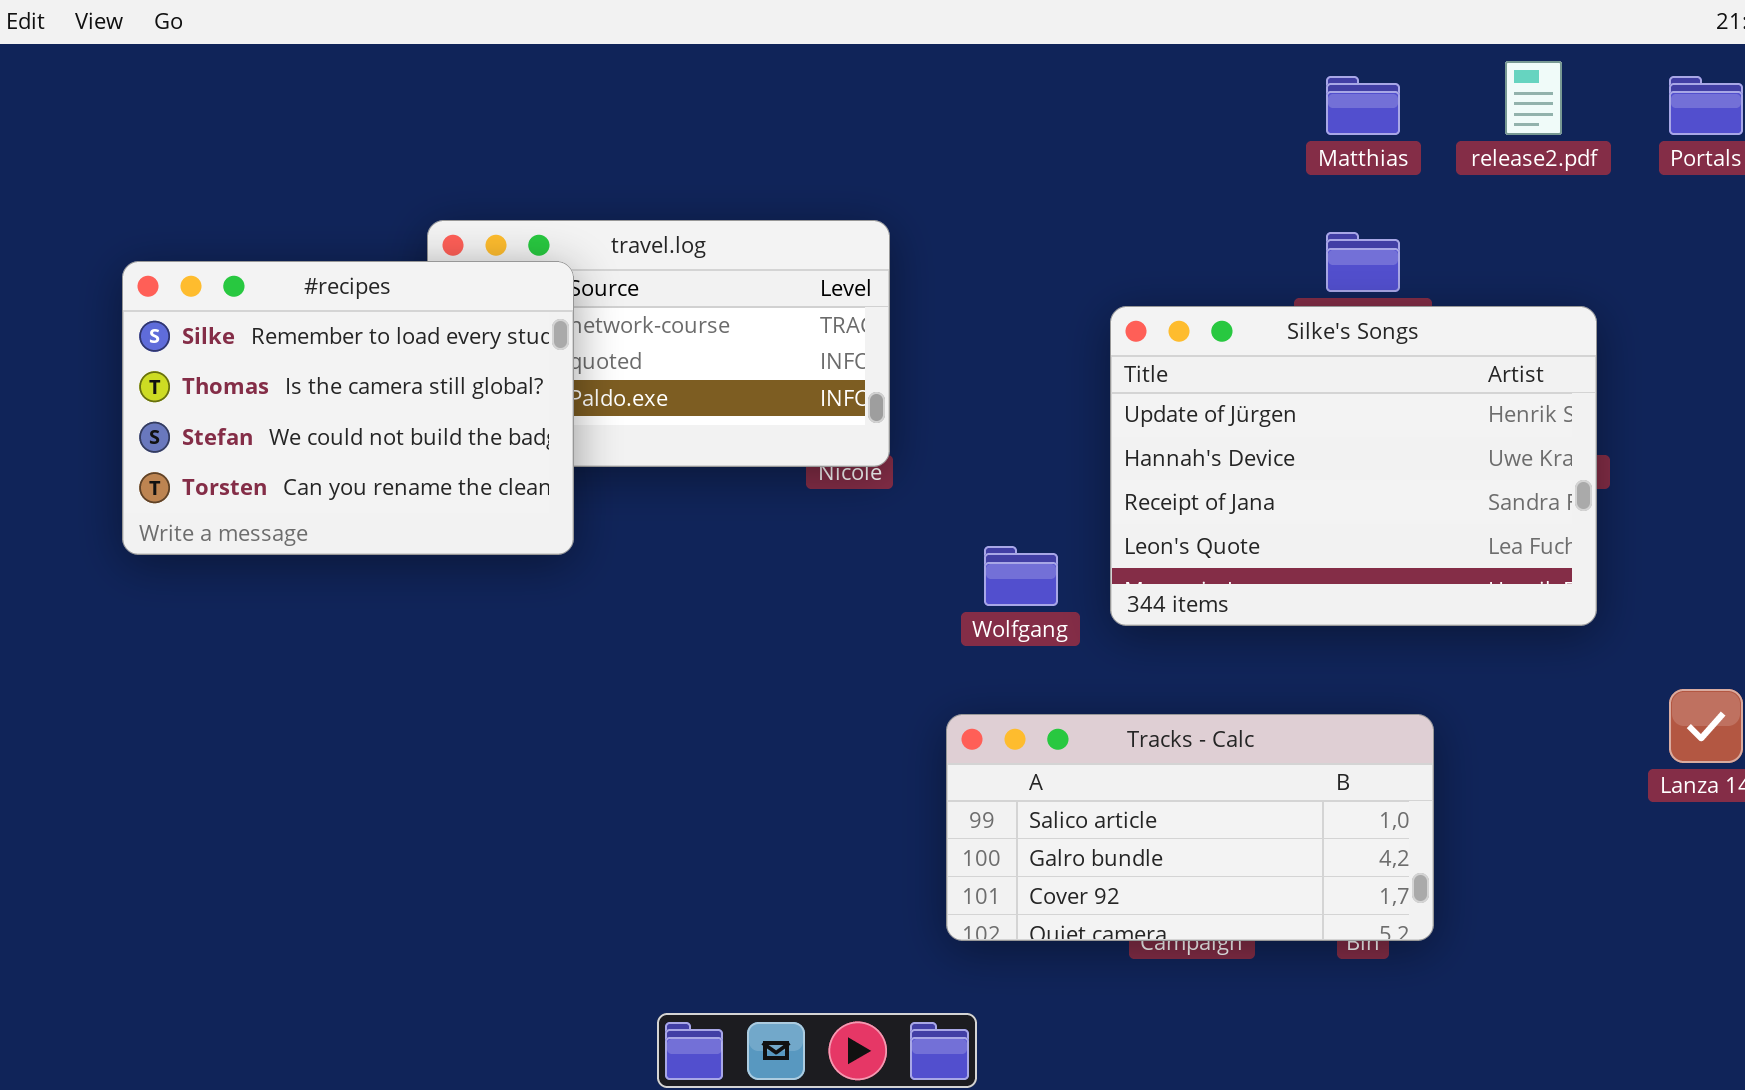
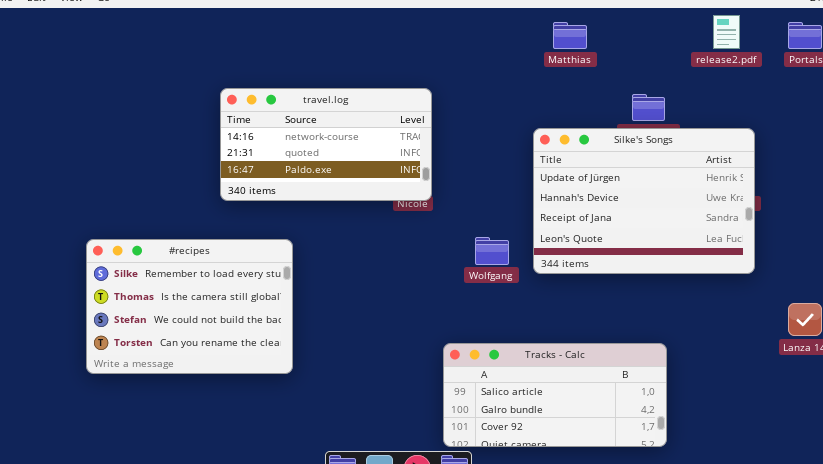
Matthias: [1326,76,1400,135] -> [553,22,587,49], moved
#recipes: [122,261,574,555] -> [86,239,293,374], moved
Tracks - Calc: [946,714,1434,941] -> [443,343,667,447], moved

